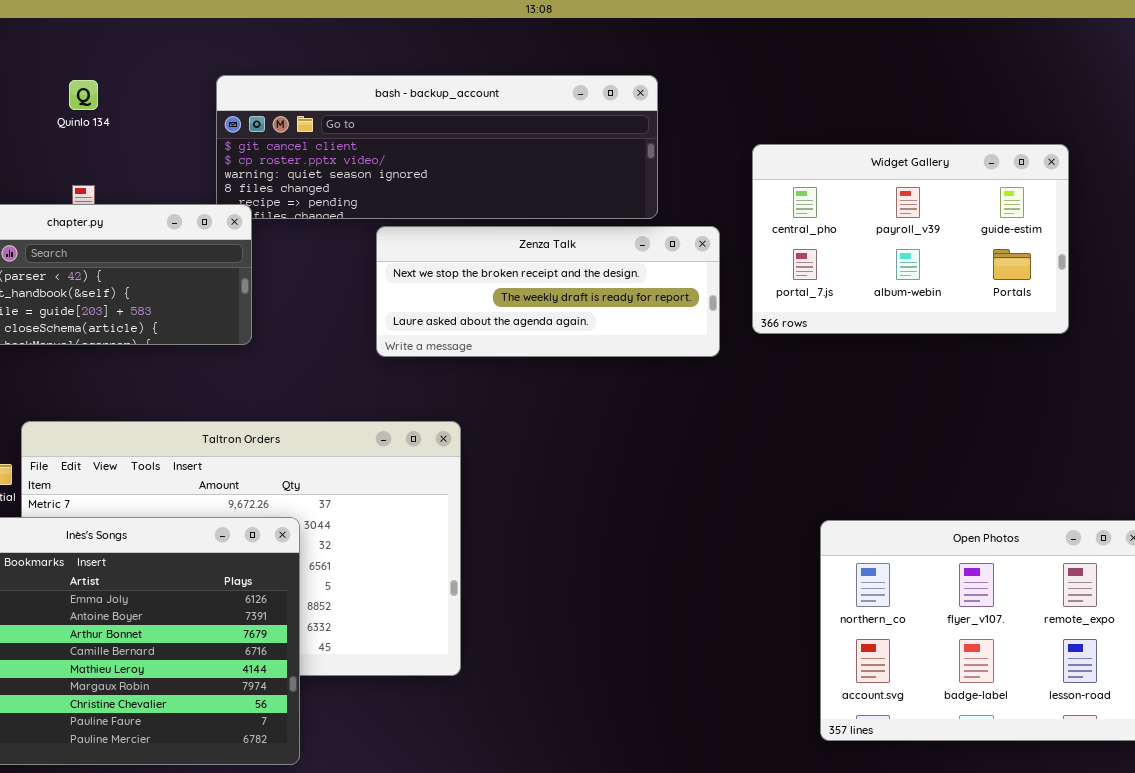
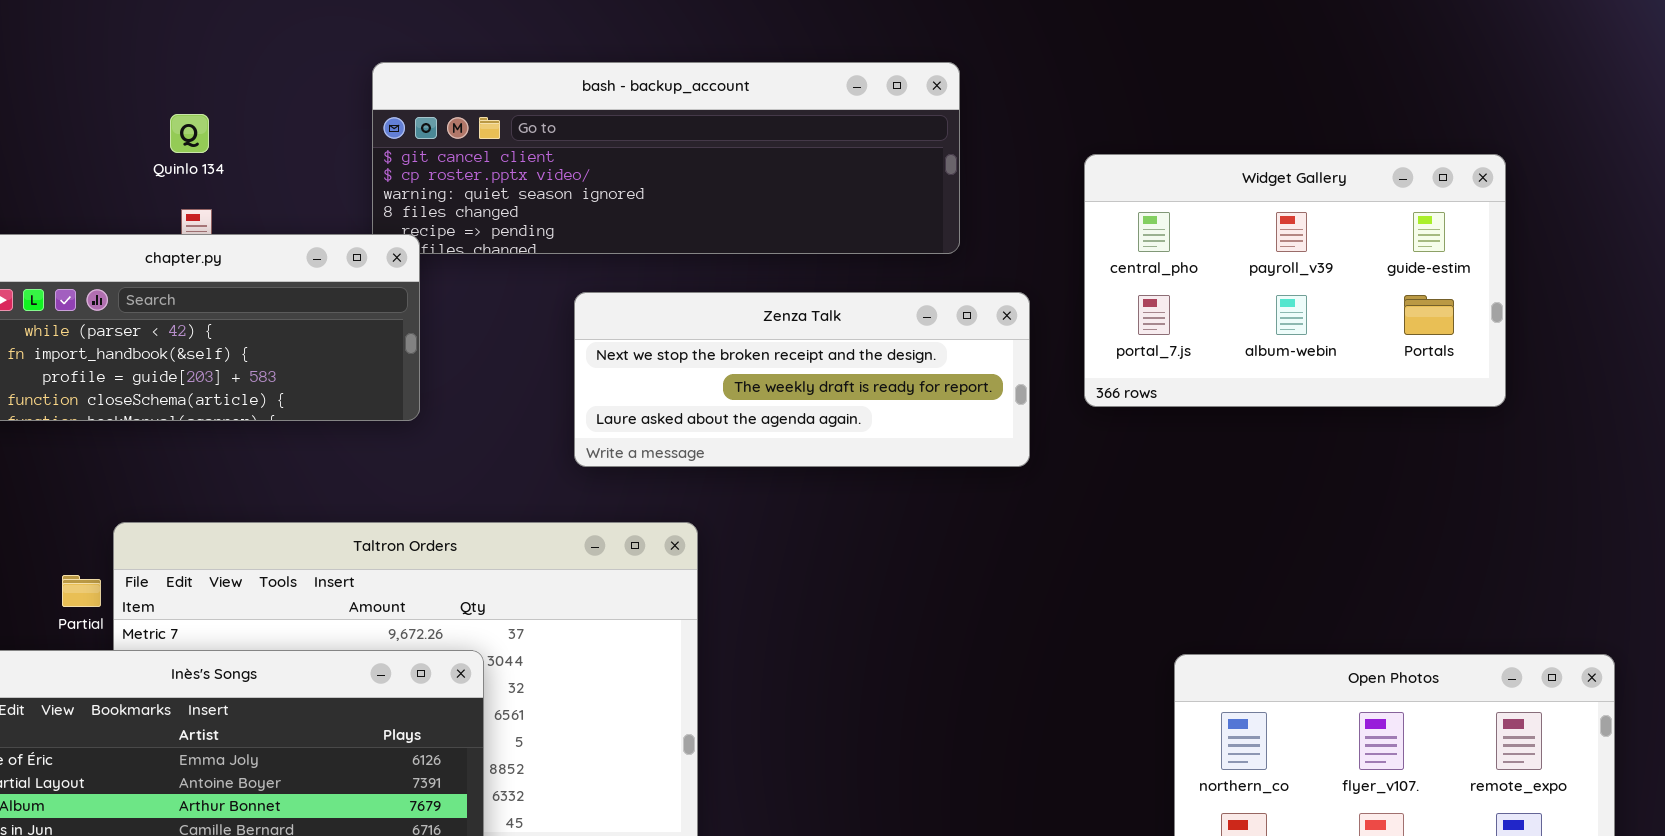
Quinlo 134: [69,80,98,110] -> [170,114,209,153], moved
Zenza Talk: [376,226,720,357] -> [574,292,1030,467], moved

